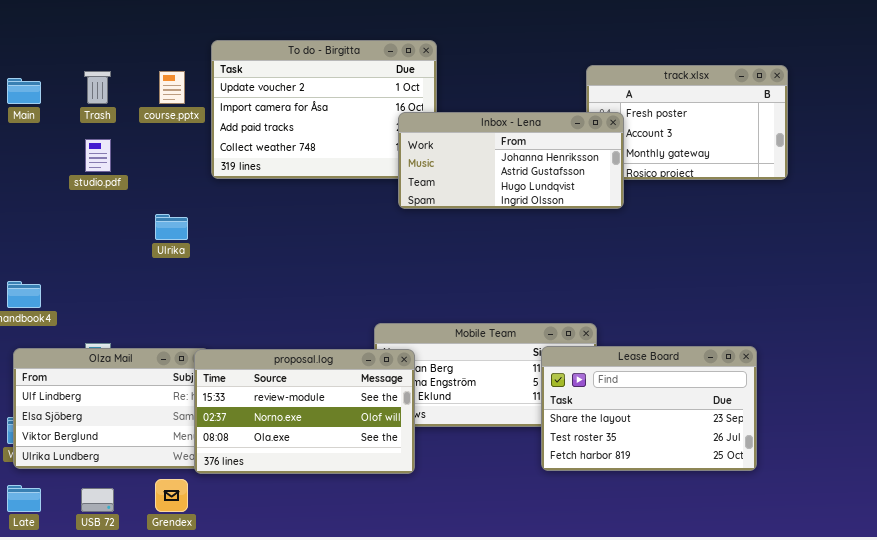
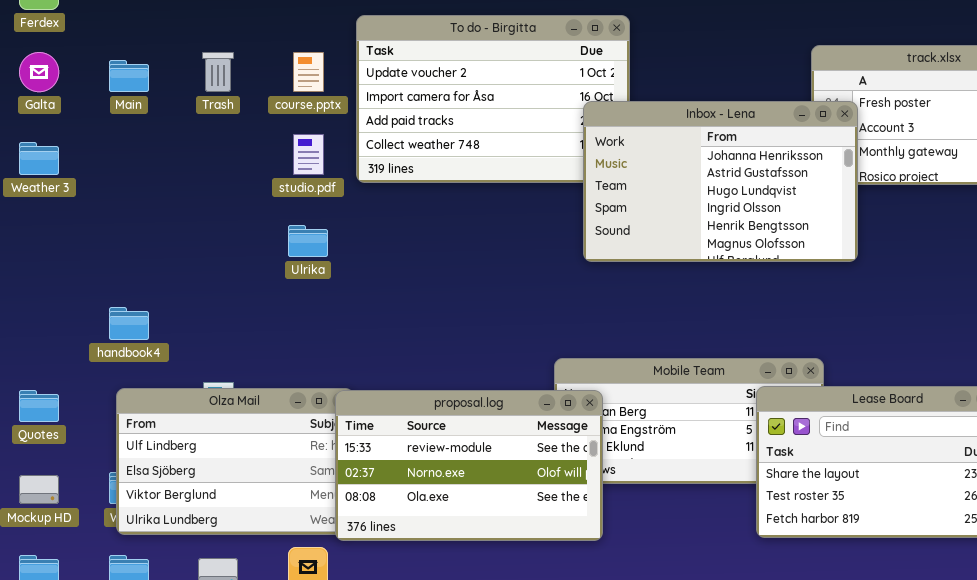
Inbox - Lena: [398,112,624,209] -> [583,101,858,262], resized
studio.pdf: [85,139,111,172] -> [293,134,324,175], moved

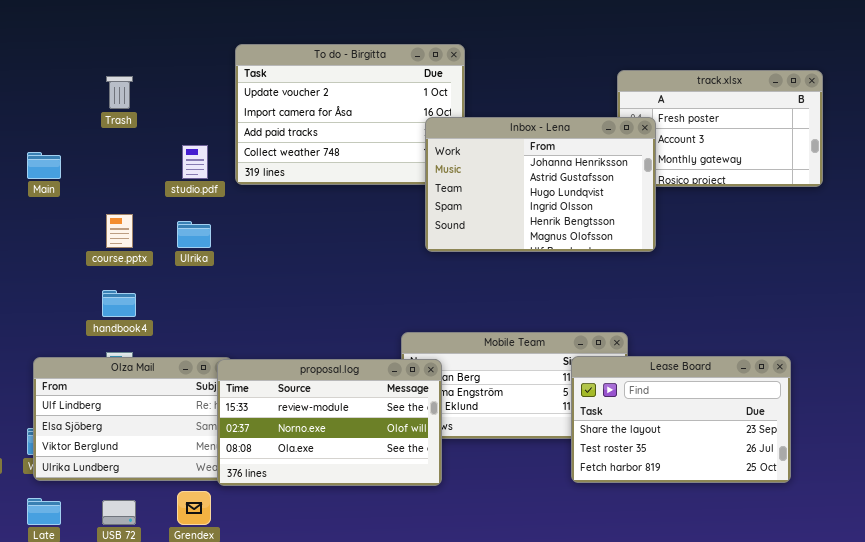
course.pptx: [293,52,324,92] -> [106,214,133,248], moved
Main: [109,60,149,92] -> [27,152,61,179], moved
handbook4: [109,307,149,340] -> [102,290,136,317], moved

